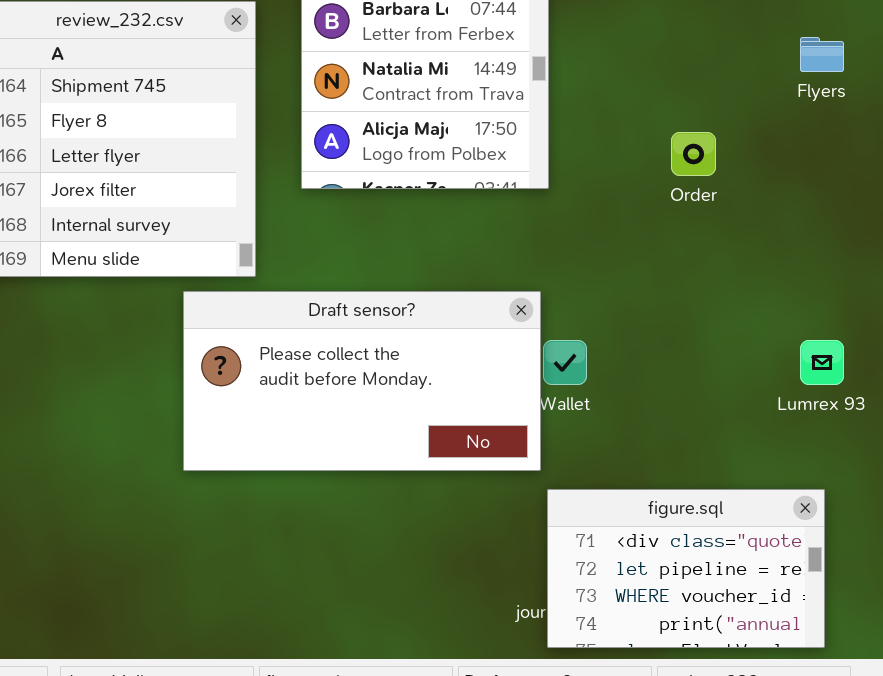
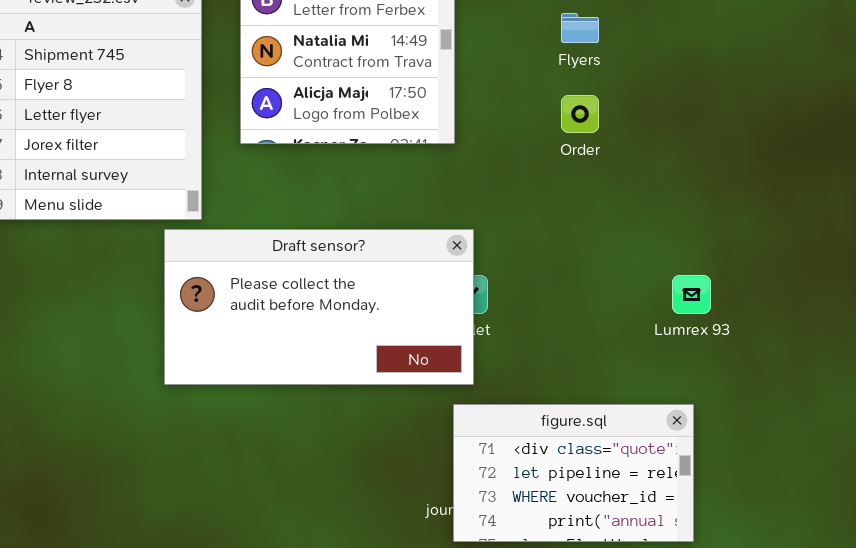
Flyers: [800,37,844,72] -> [561,13,599,43], moved
Draft sensor?: [183,291,541,471] -> [164,229,474,385], moved

